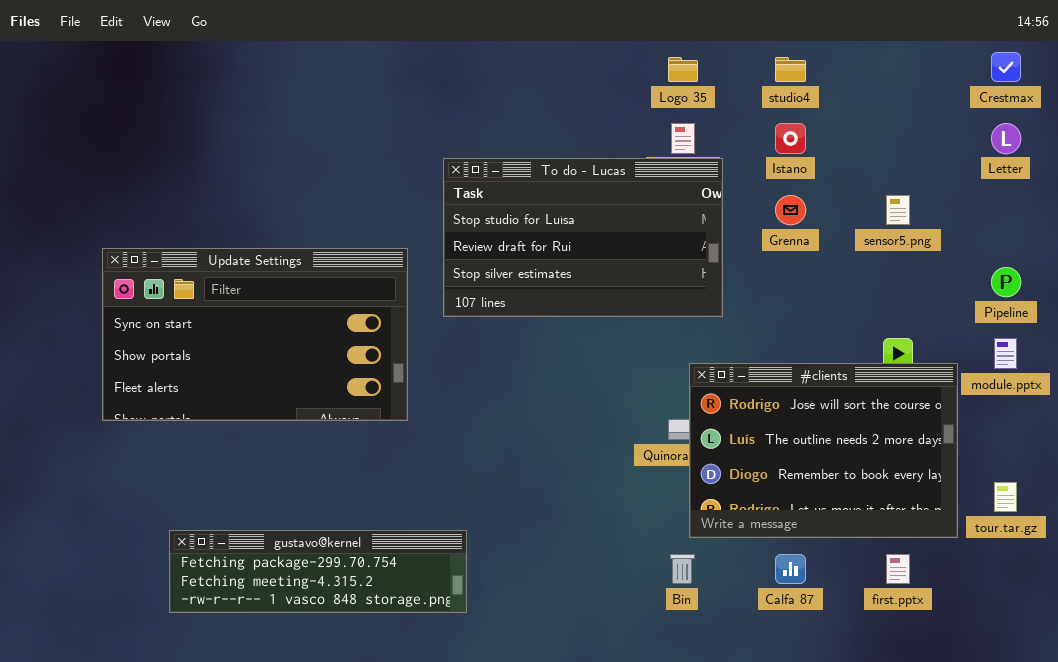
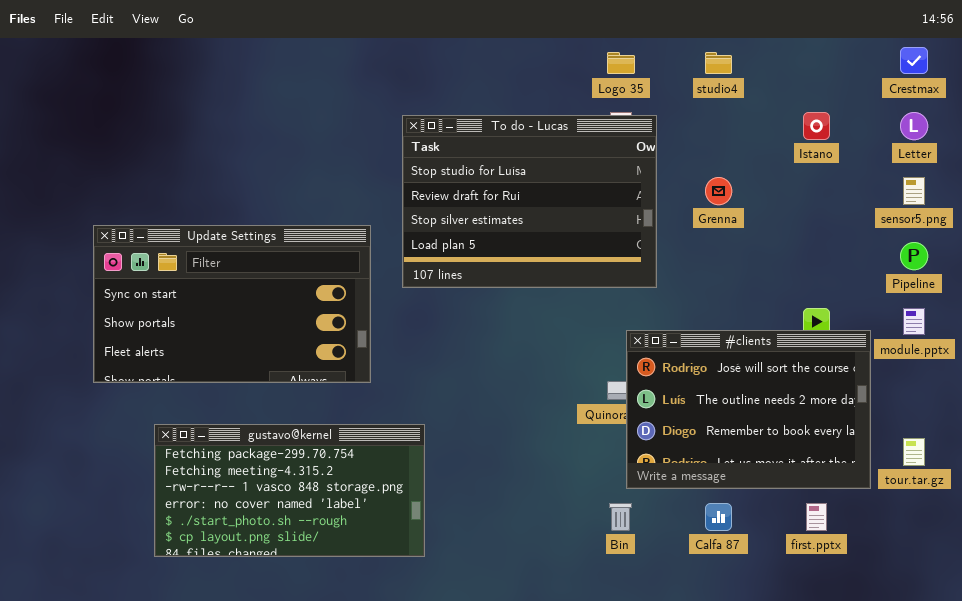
Istano: [775,123,806,154] -> [803,112,830,140], moved
To do - Lucas: [443,158,723,317] -> [402,115,657,288], resized
sensor5.png: [886,195,910,225] -> [903,177,925,205], moved
gustavo@kernel: [169,530,467,613] -> [154,424,425,557], resized

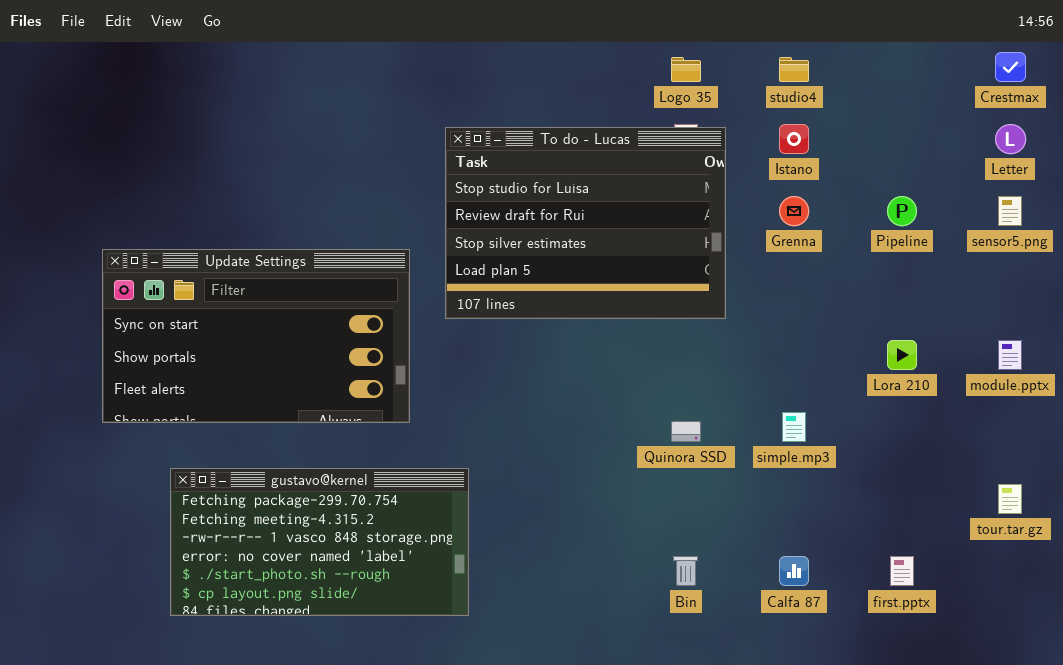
Istano: [803,112,830,140] -> [779,124,809,154], moved
Pipeline: [900,242,928,270] -> [887,196,917,226], moved
#clients: [626,330,871,489] -> none, closed

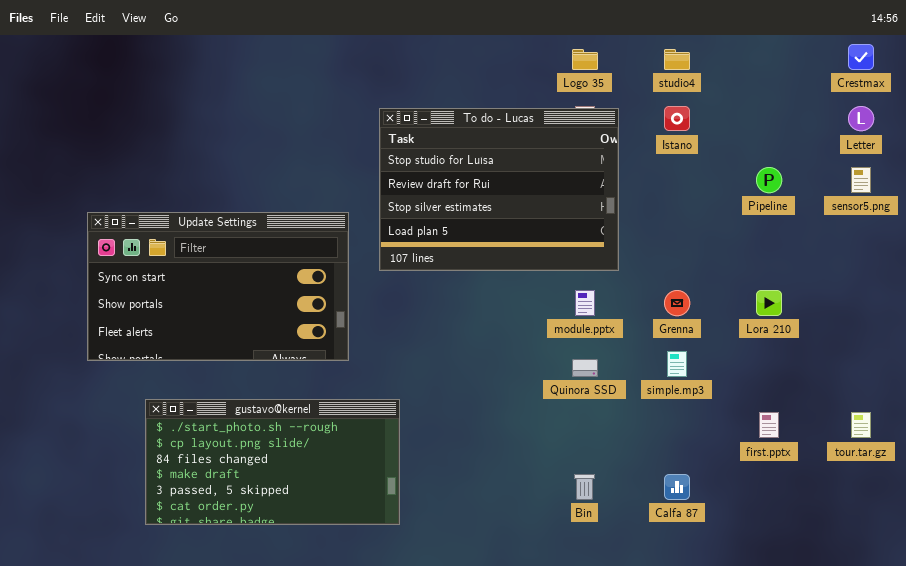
Grenna: [779,196,809,226] -> [664,290,690,316], moved
module.pptx: [998,340,1022,370] -> [575,290,595,316], moved
gustavo@kernel: [170,468,469,616] -> [145,399,400,525], scrolled down 4 rows
first.pptx: [890,556,914,586] -> [759,412,779,438], moved

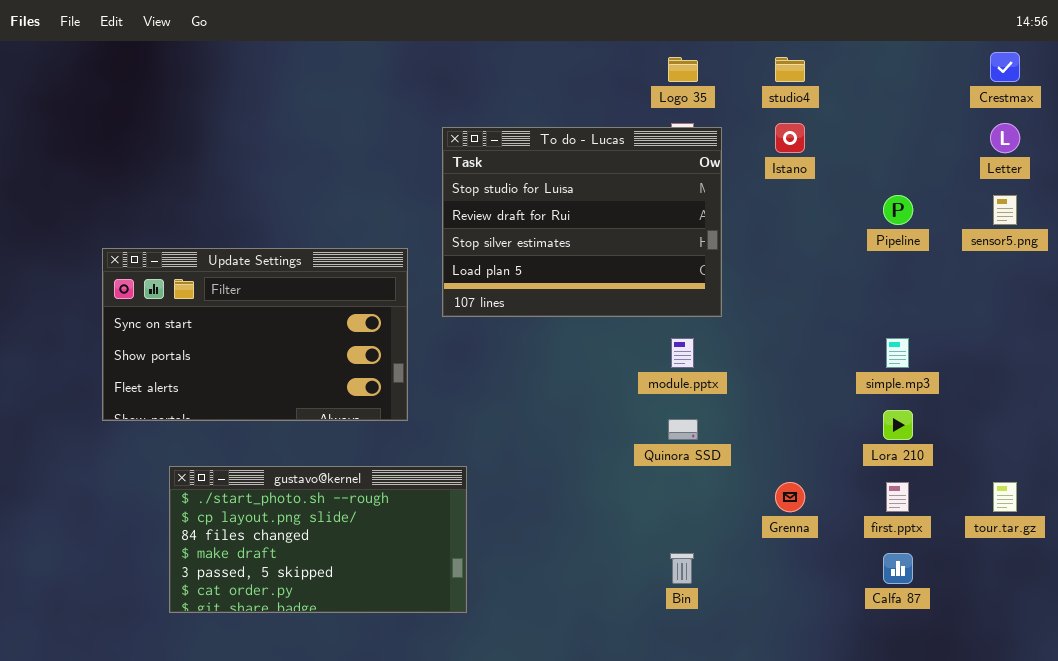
Grenna: [664,290,690,316] -> [775,482,805,512], moved
Lora 210: [756,290,782,316] -> [883,410,913,440], moved
simple.mp3: [667,351,687,377] -> [886,338,909,368], moved
Calfa 87: [664,474,690,500] -> [883,553,913,584], moved

